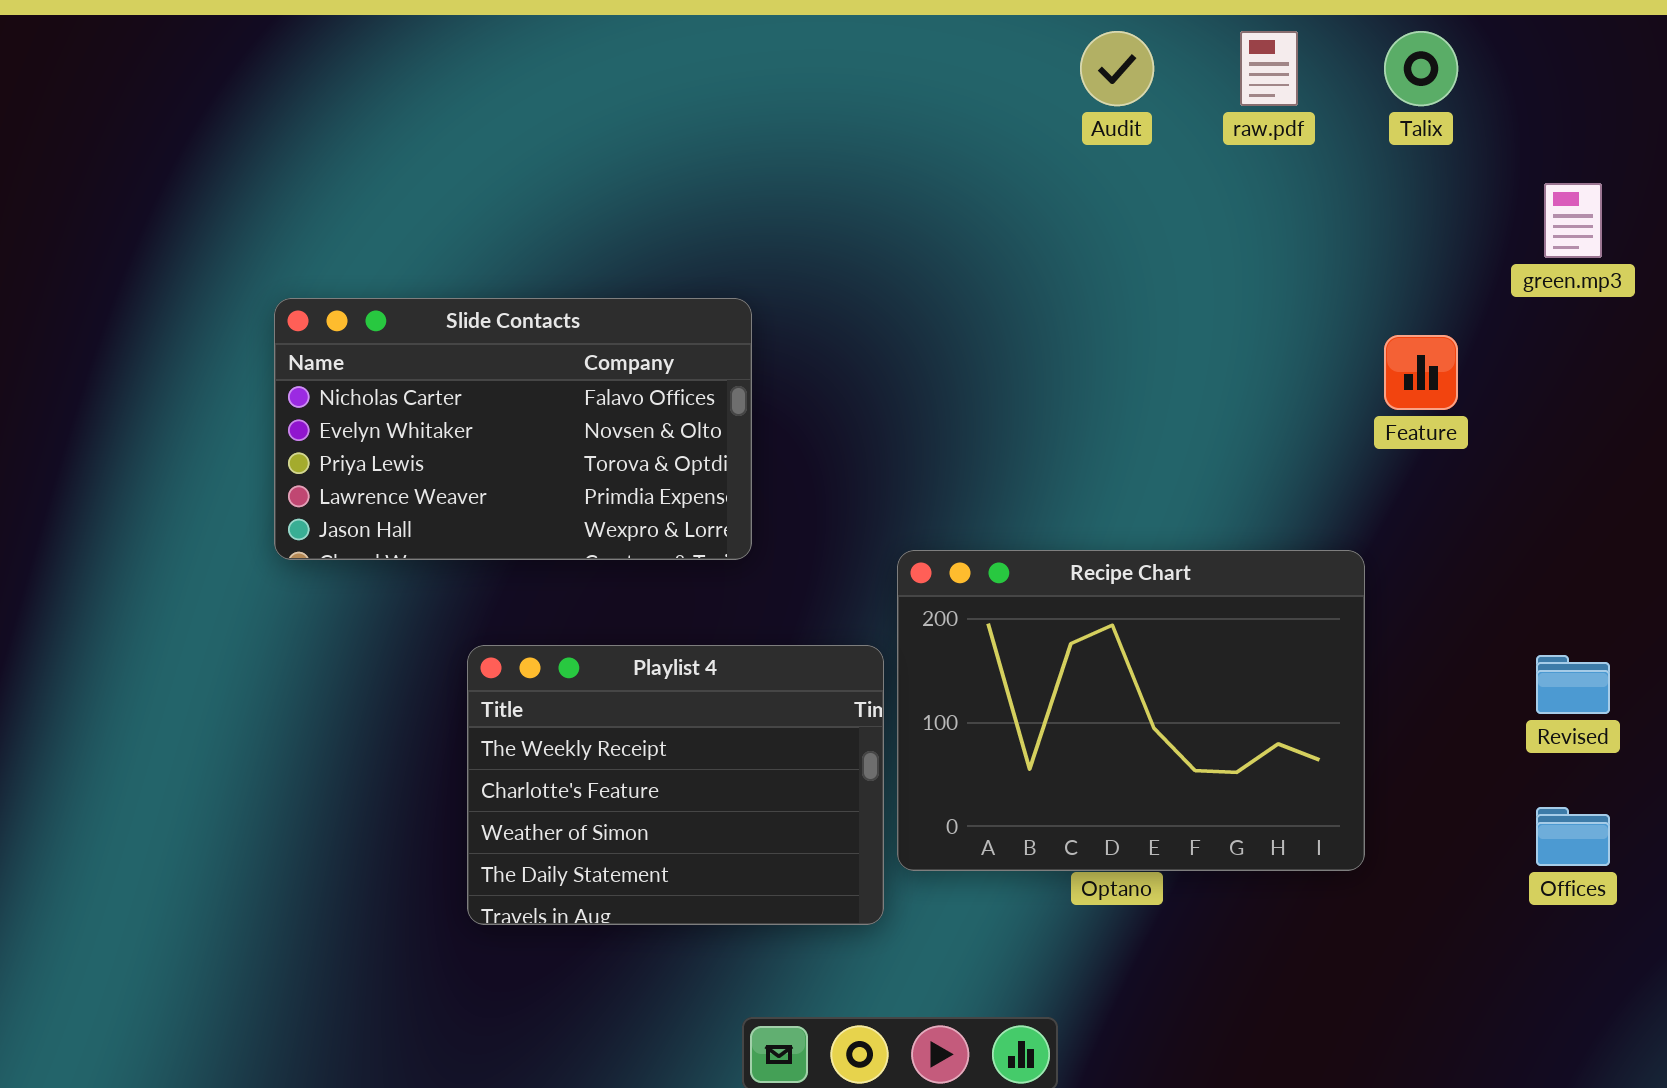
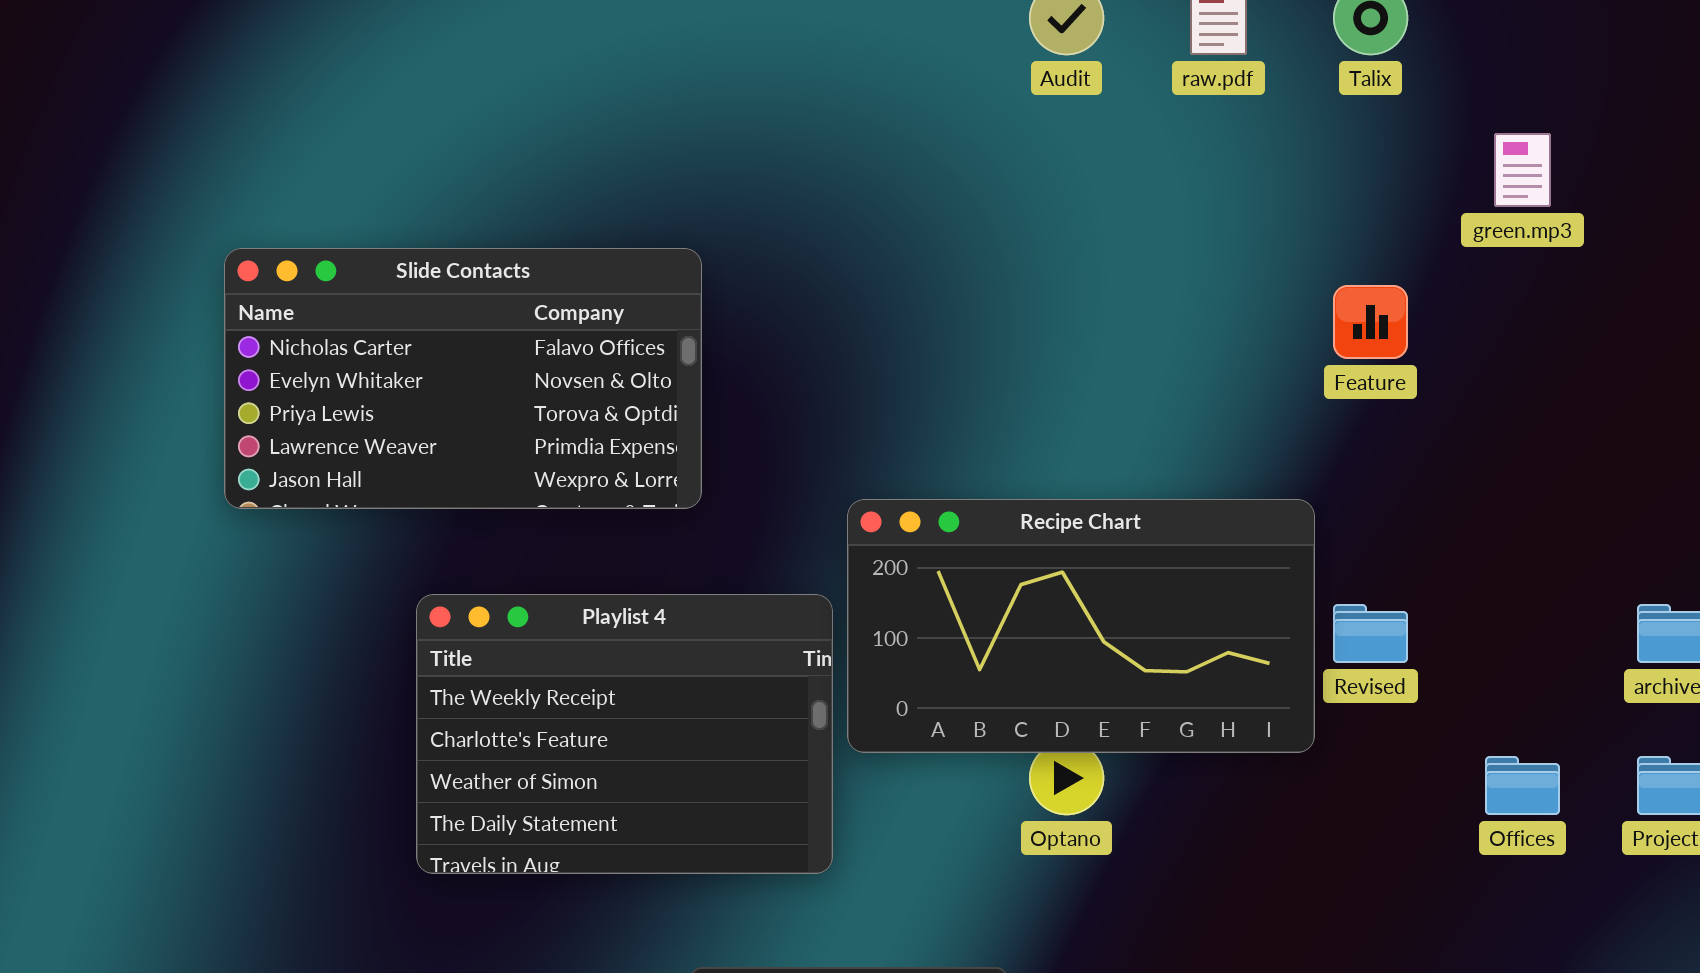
Recipe Chart: [897,550,1365,871] -> [847,499,1315,753], resized
Revised: [1536,655,1610,714] -> [1333,604,1408,663], moved

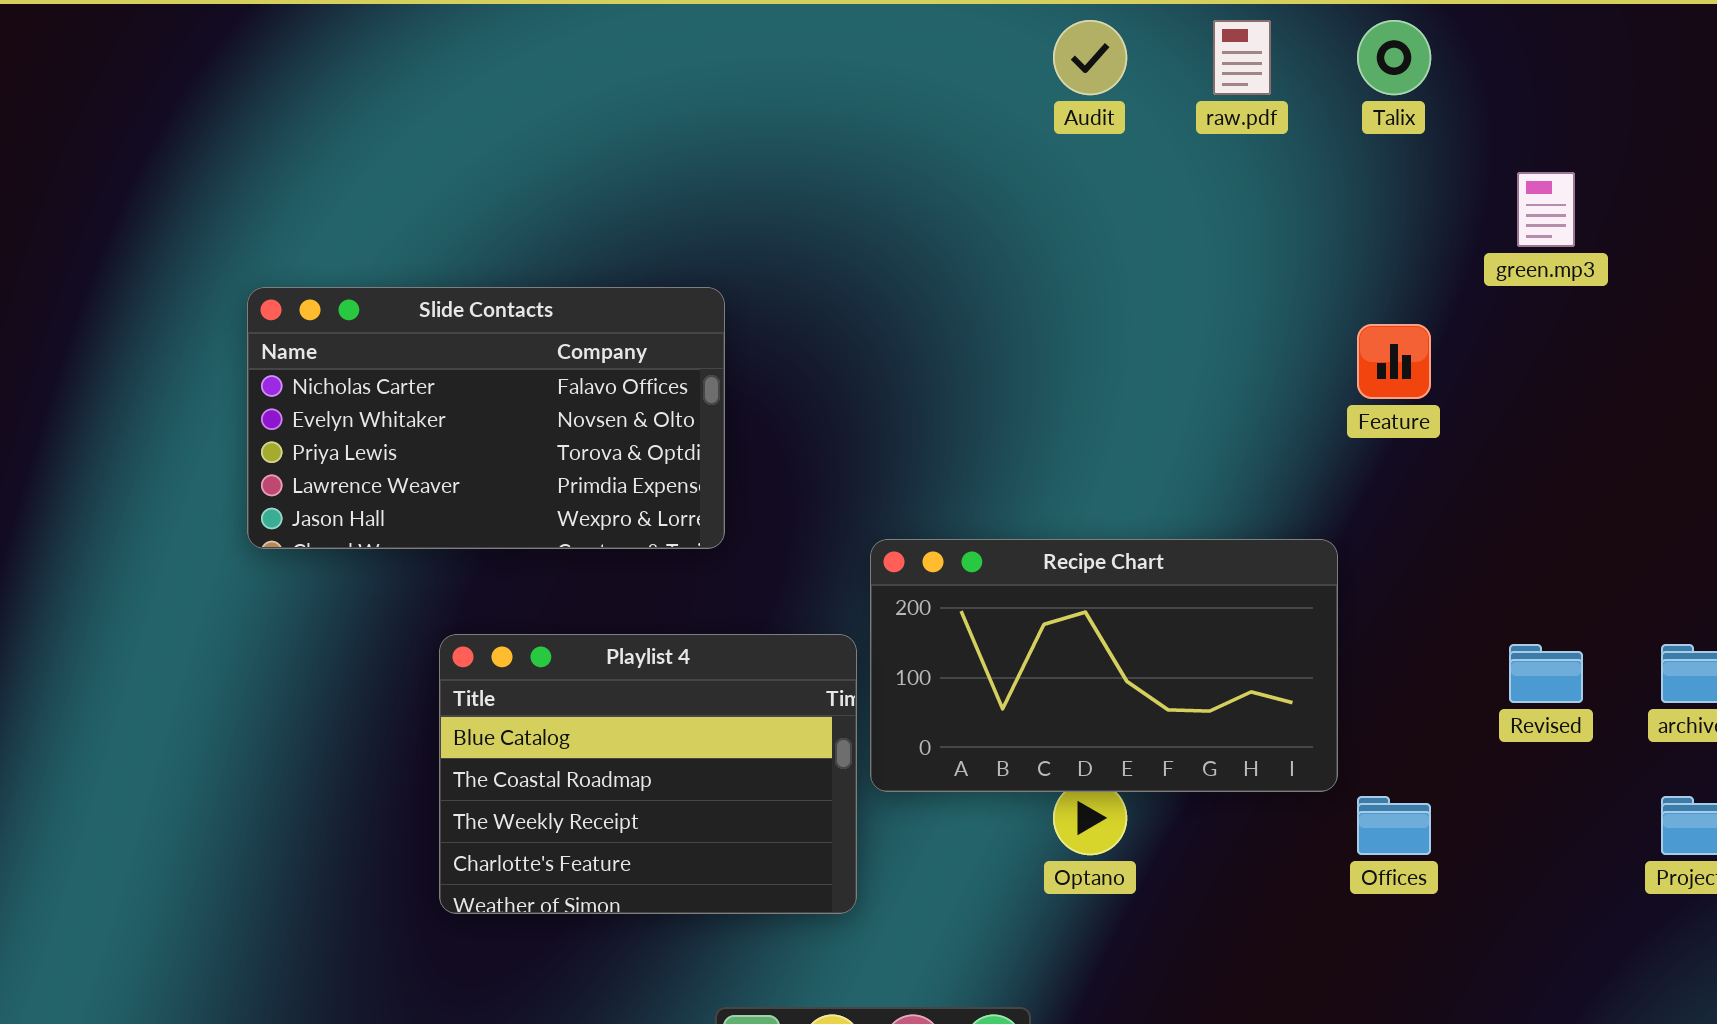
Playlist 4: [416,594,833,874] -> [439,634,857,914], scrolled up 2 rows
Revised: [1333,604,1408,663] -> [1509,644,1583,703], moved
Offices: [1485,756,1560,815] -> [1357,796,1431,855], moved

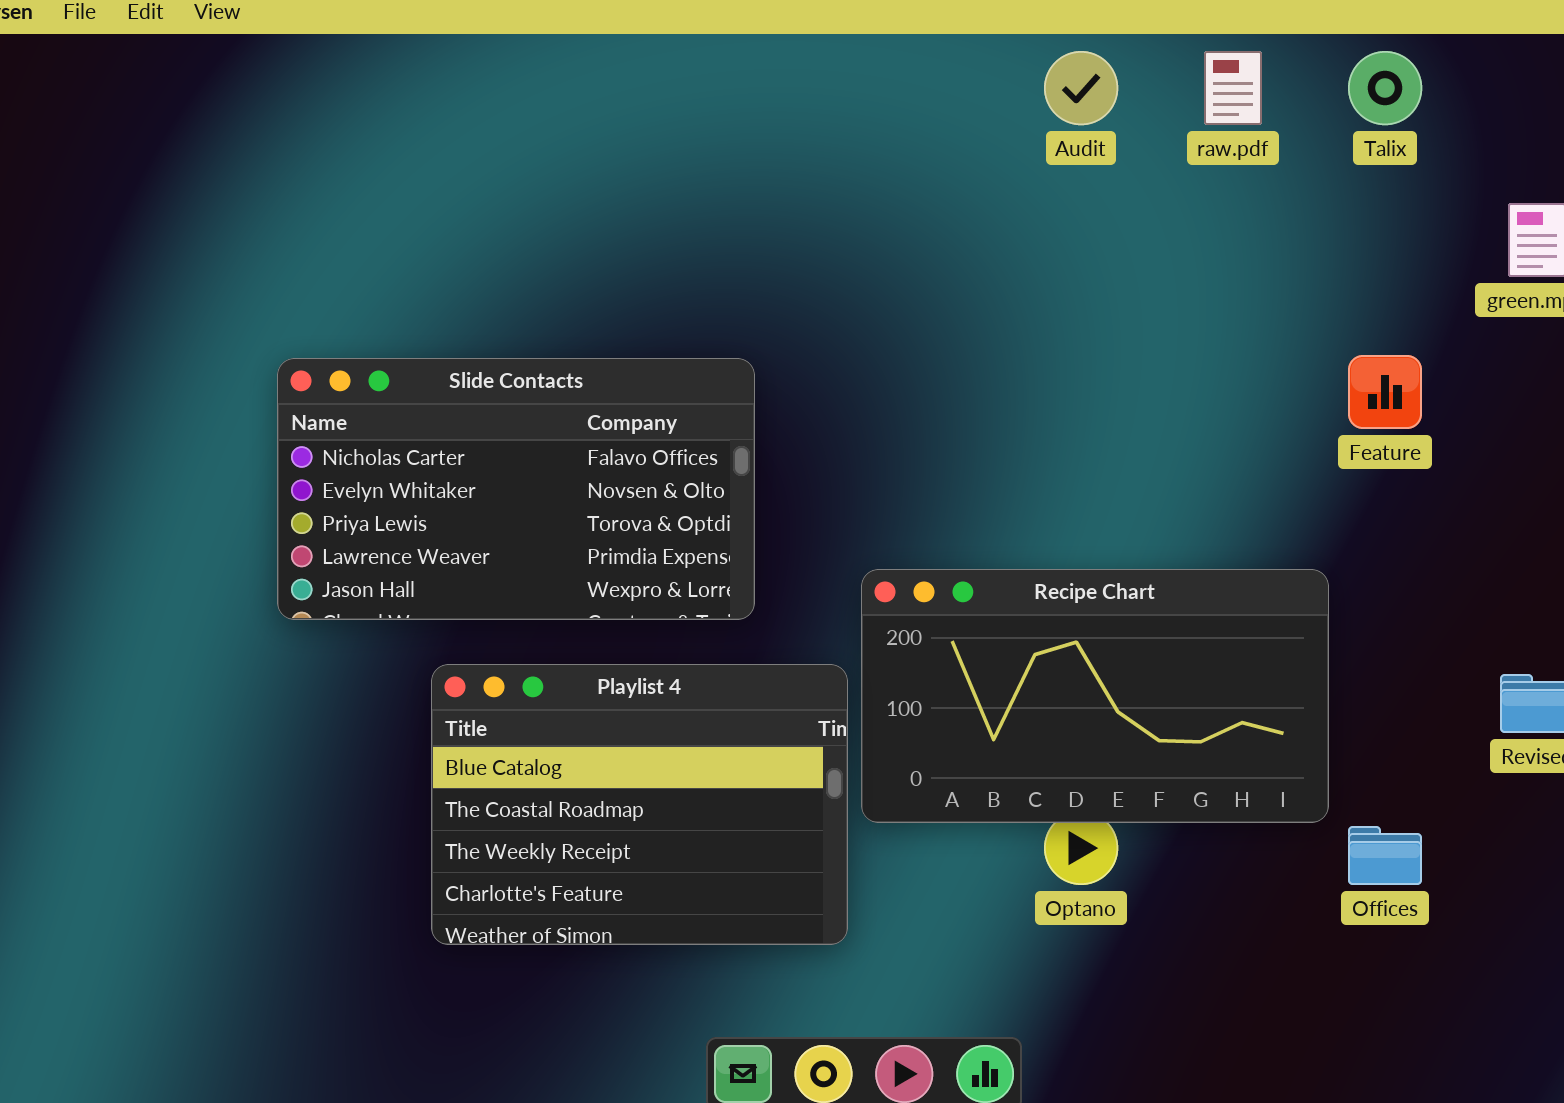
Slide Contacts: [247,287,725,549] -> [277,358,755,620], moved

